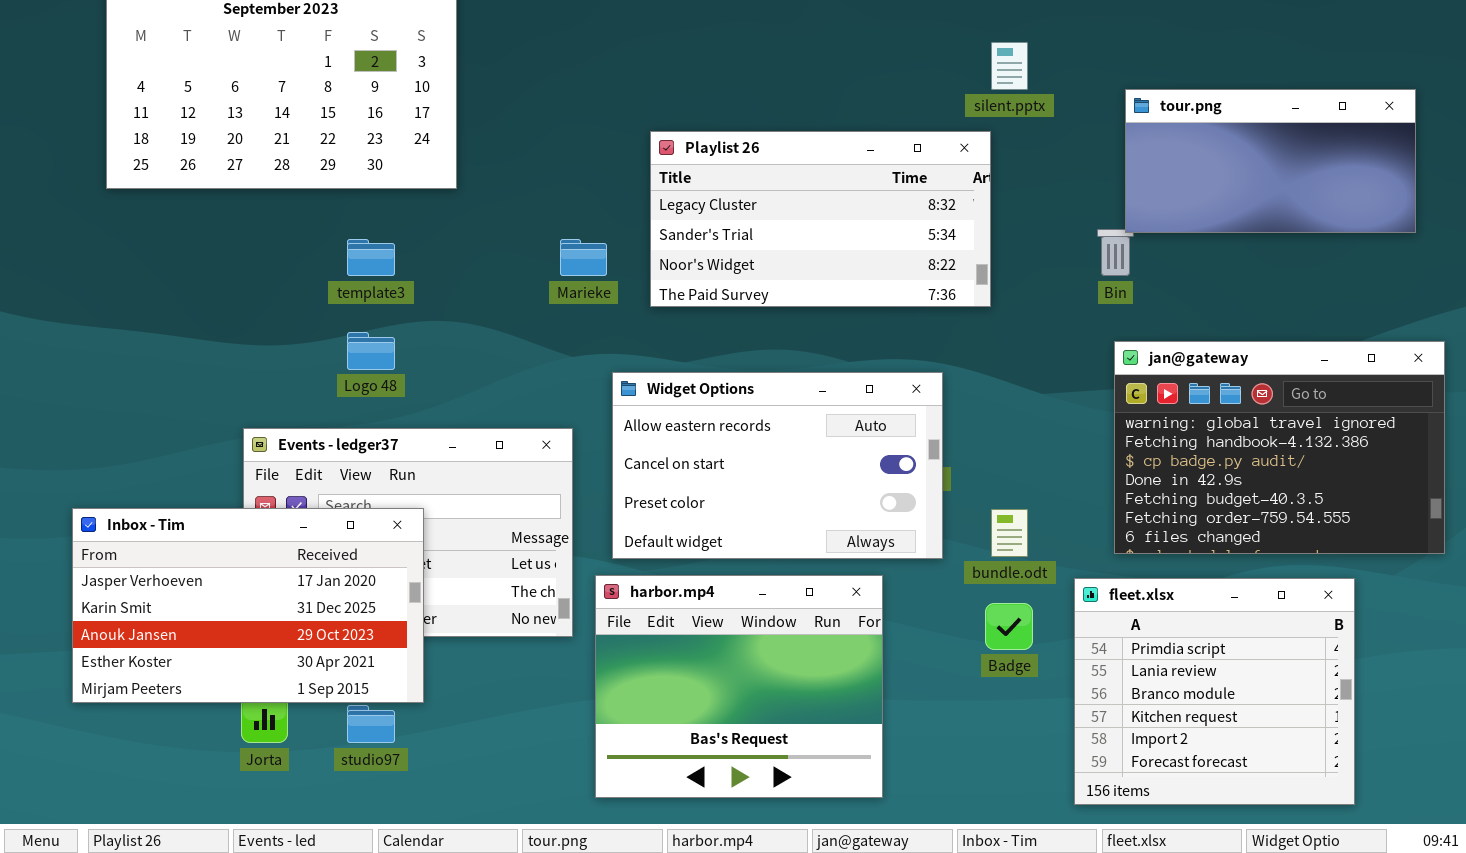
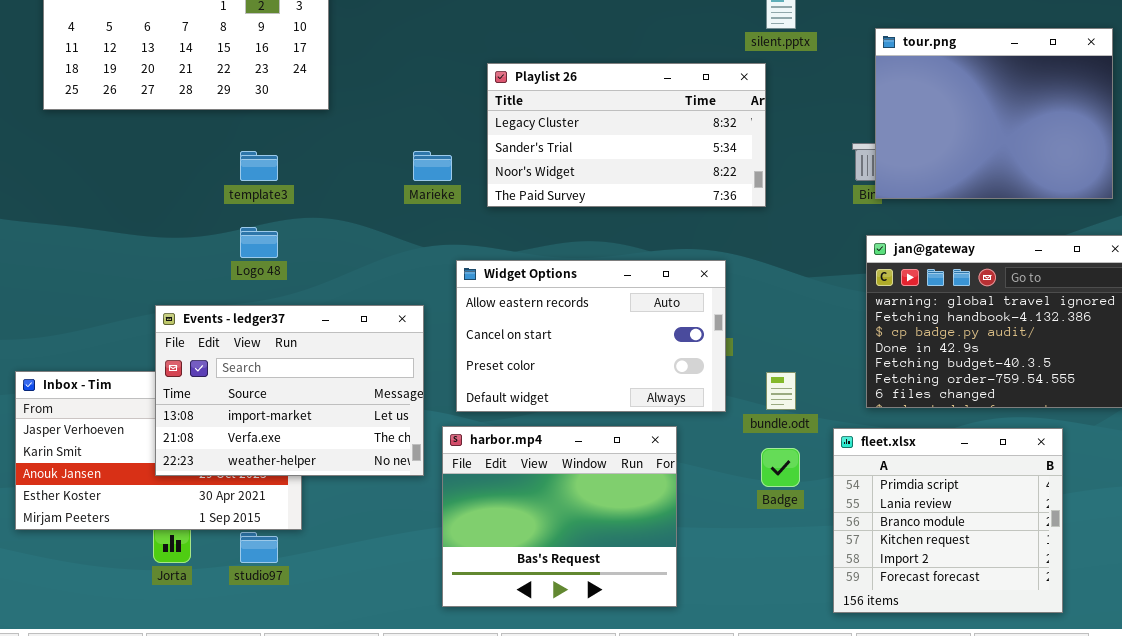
tour.png: [1125,89,1416,233] -> [875,28,1113,199], resized
Events - ledger37: [243,428,573,637] -> [155,305,424,476], raised

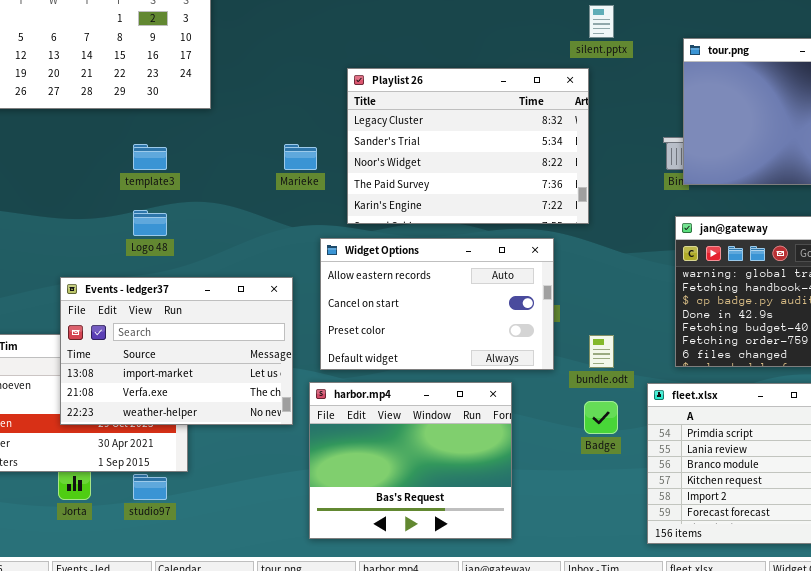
Playlist 26: [487,63,766,207] -> [347,68,589,224], resized

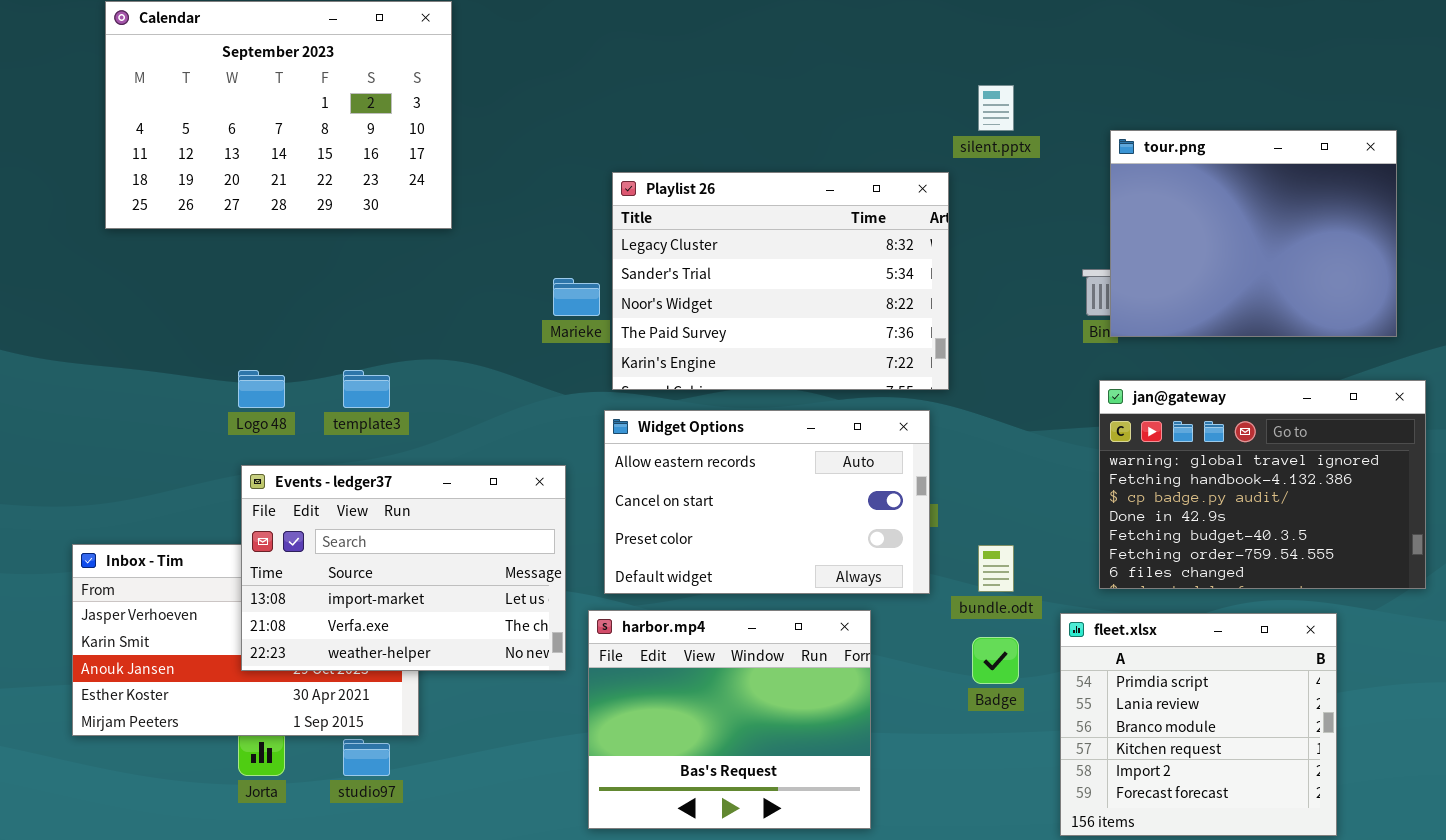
Playlist 26: [347,68,589,224] -> [612,172,949,390], moved
template3: [133,144,167,170] -> [343,370,390,408], moved
Logo 48: [133,210,167,236] -> [238,370,285,408], moved

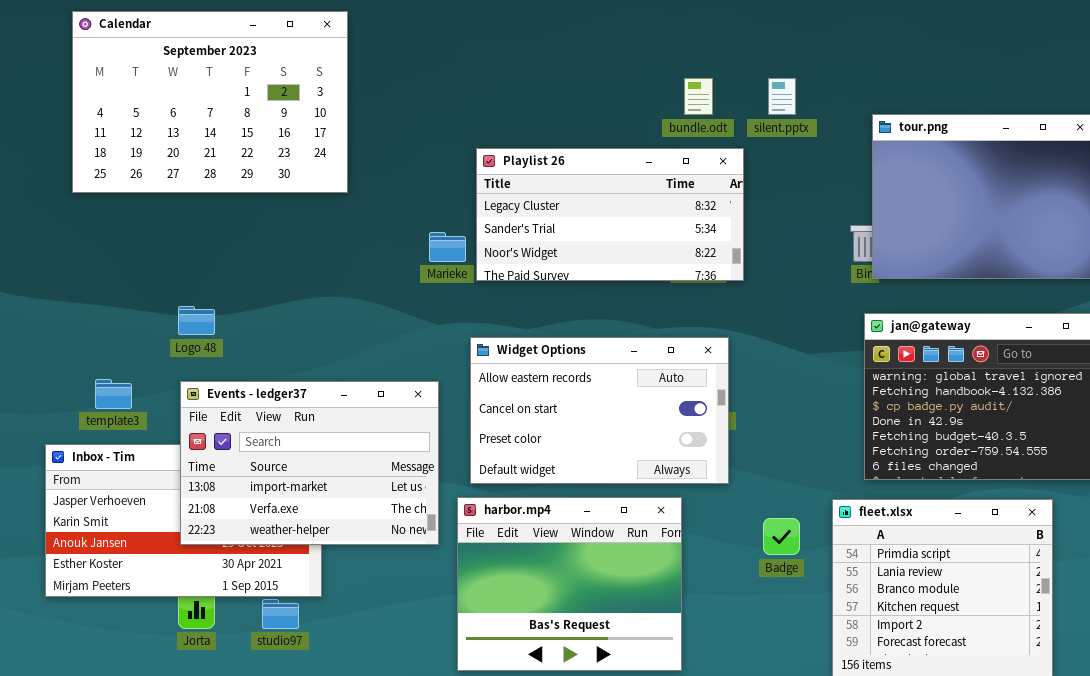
Playlist 26: [612,172,949,390] -> [476,148,744,281], resized
template3: [343,370,390,408] -> [95,379,132,409], moved
bundle.odt: [978,545,1014,592] -> [684,78,713,115], moved

